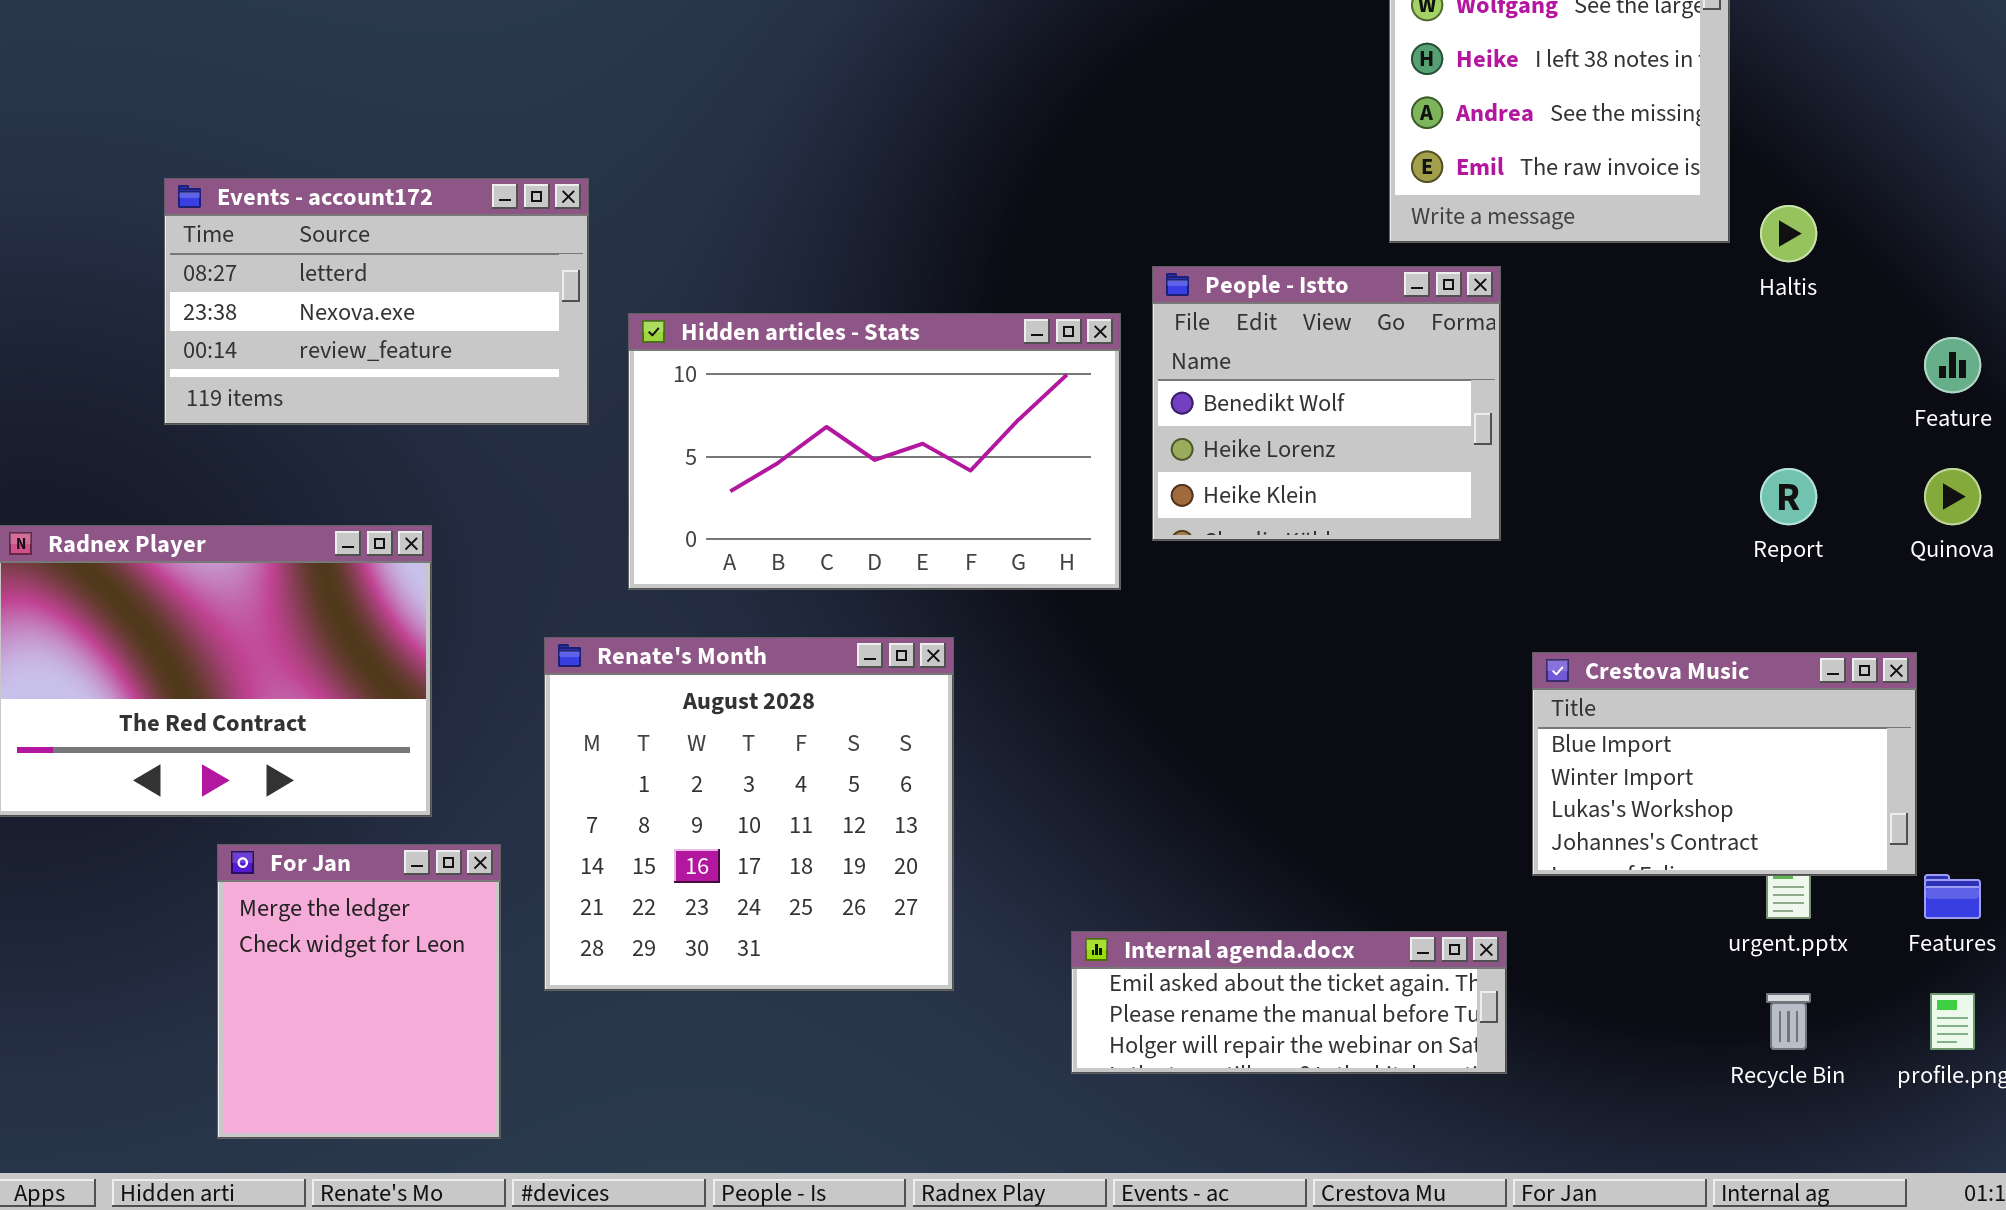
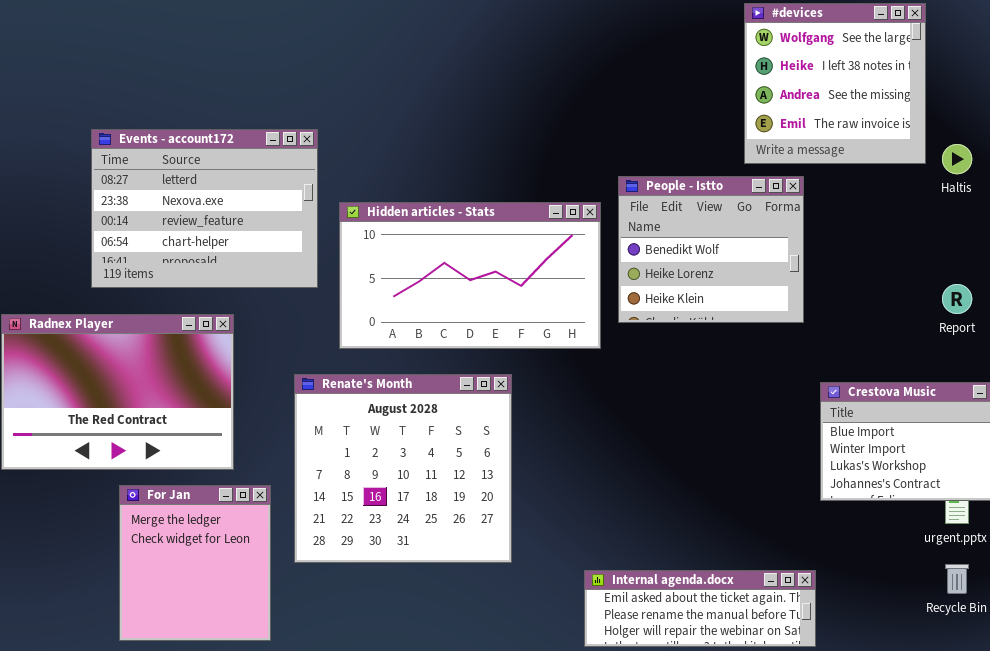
Events - account172: [164,178,589,425] -> [91,129,318,288], resized
Internal agenda.docx: [1071,931,1507,1074] -> [584,570,816,647], moved

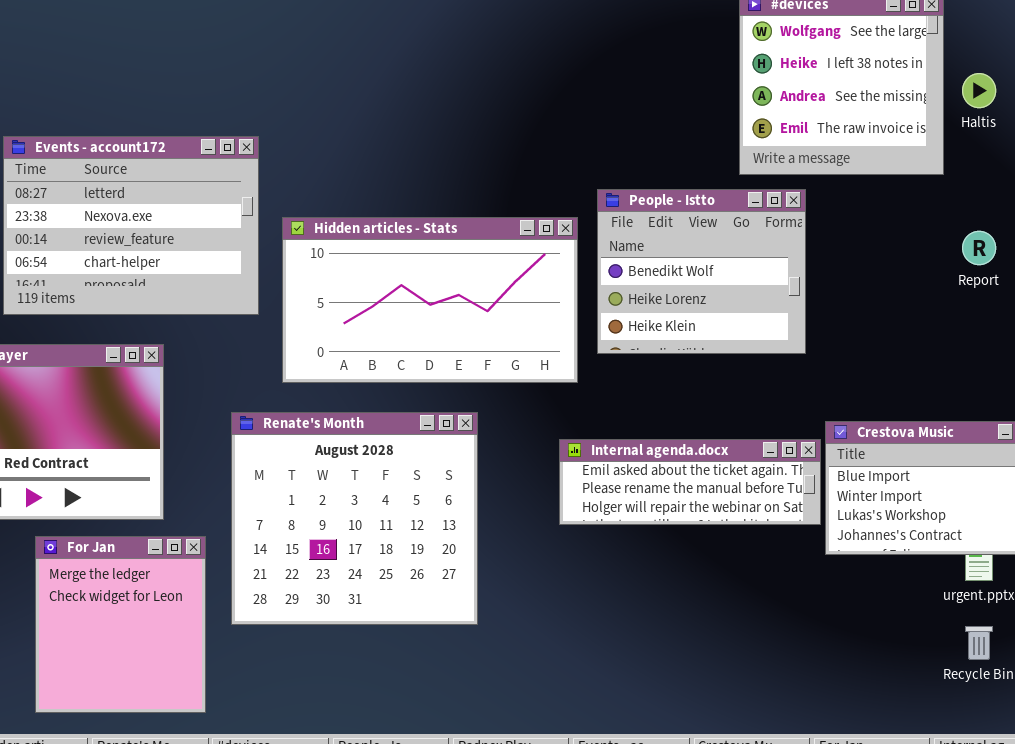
Haltis: [942,144,972,174] -> [962,73,996,108], moved
Report: [942,284,972,314] -> [962,231,996,265], moved
Internal agenda.docx: [584,570,816,647] -> [559,439,821,525], moved

